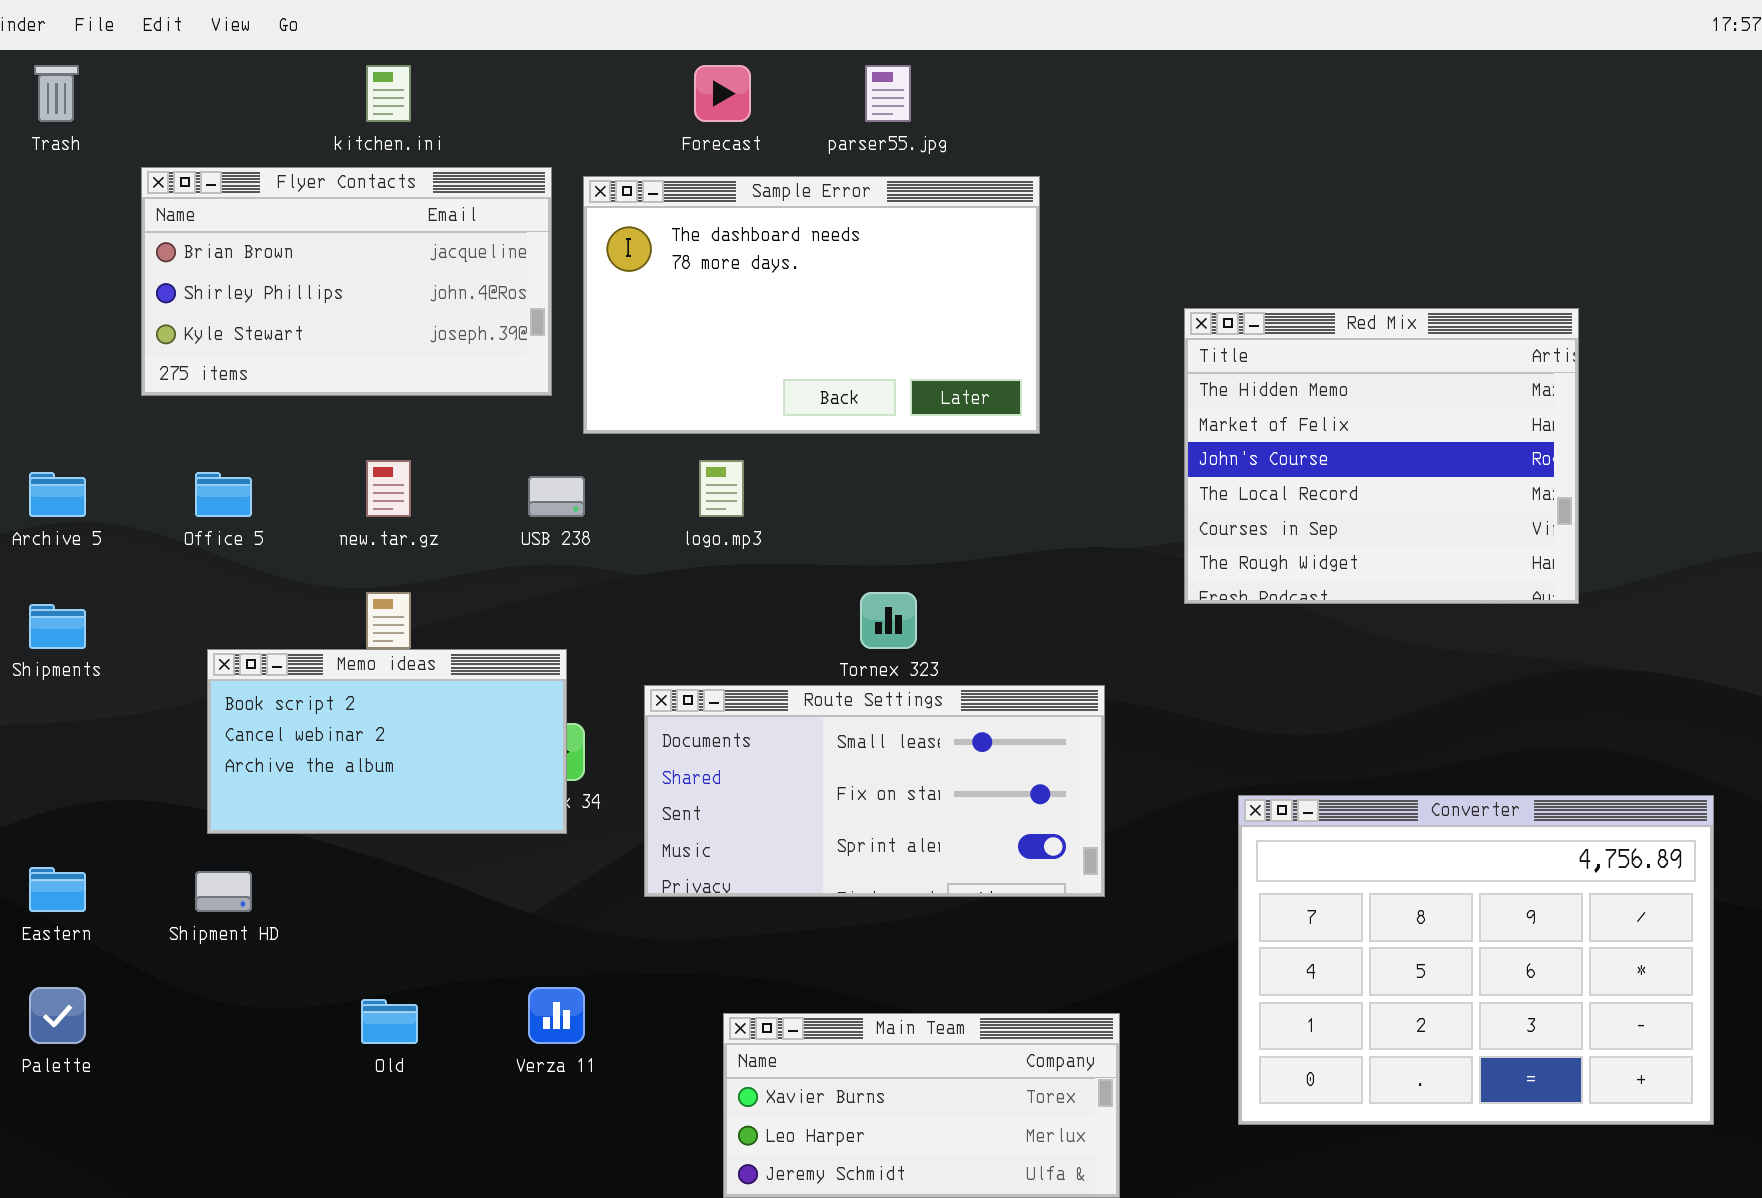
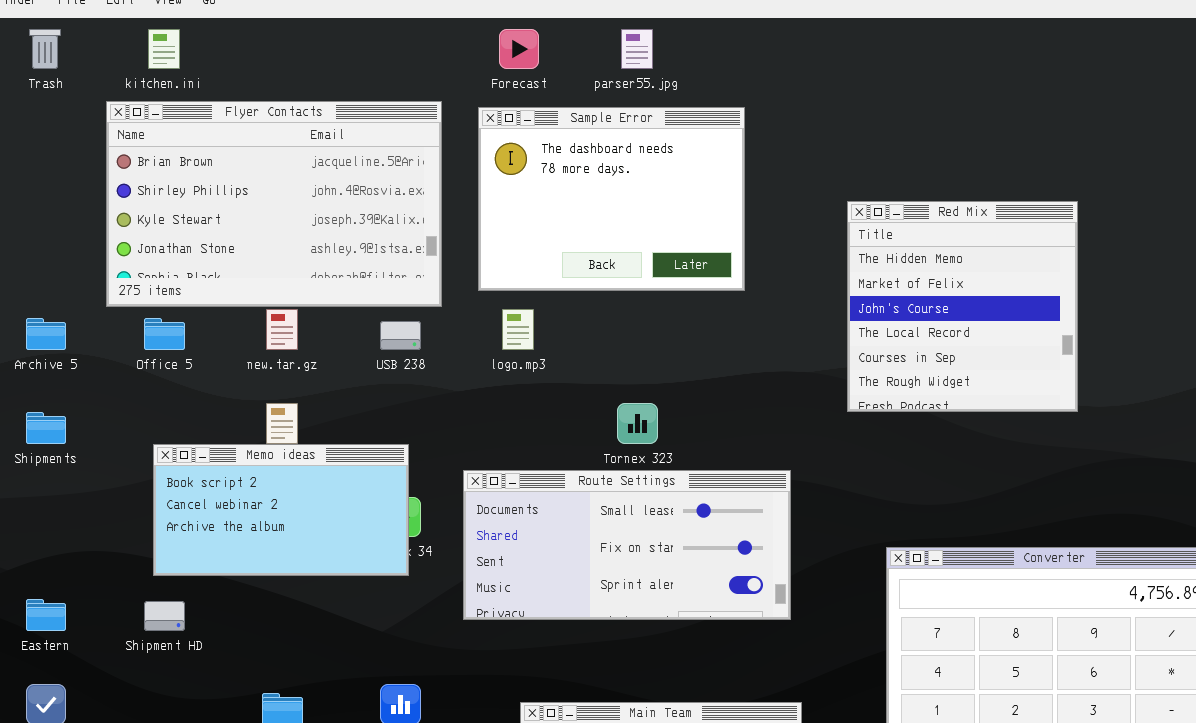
kitchen.ini: [366,65,411,122] -> [148,29,180,69], moved
Flyer Contacts: [141,167,552,396] -> [106,101,442,307], resized
Sample Error: [583,176,1040,434] -> [478,107,745,291], resized
Red Mix: [1184,308,1579,604] -> [847,201,1078,412], resized

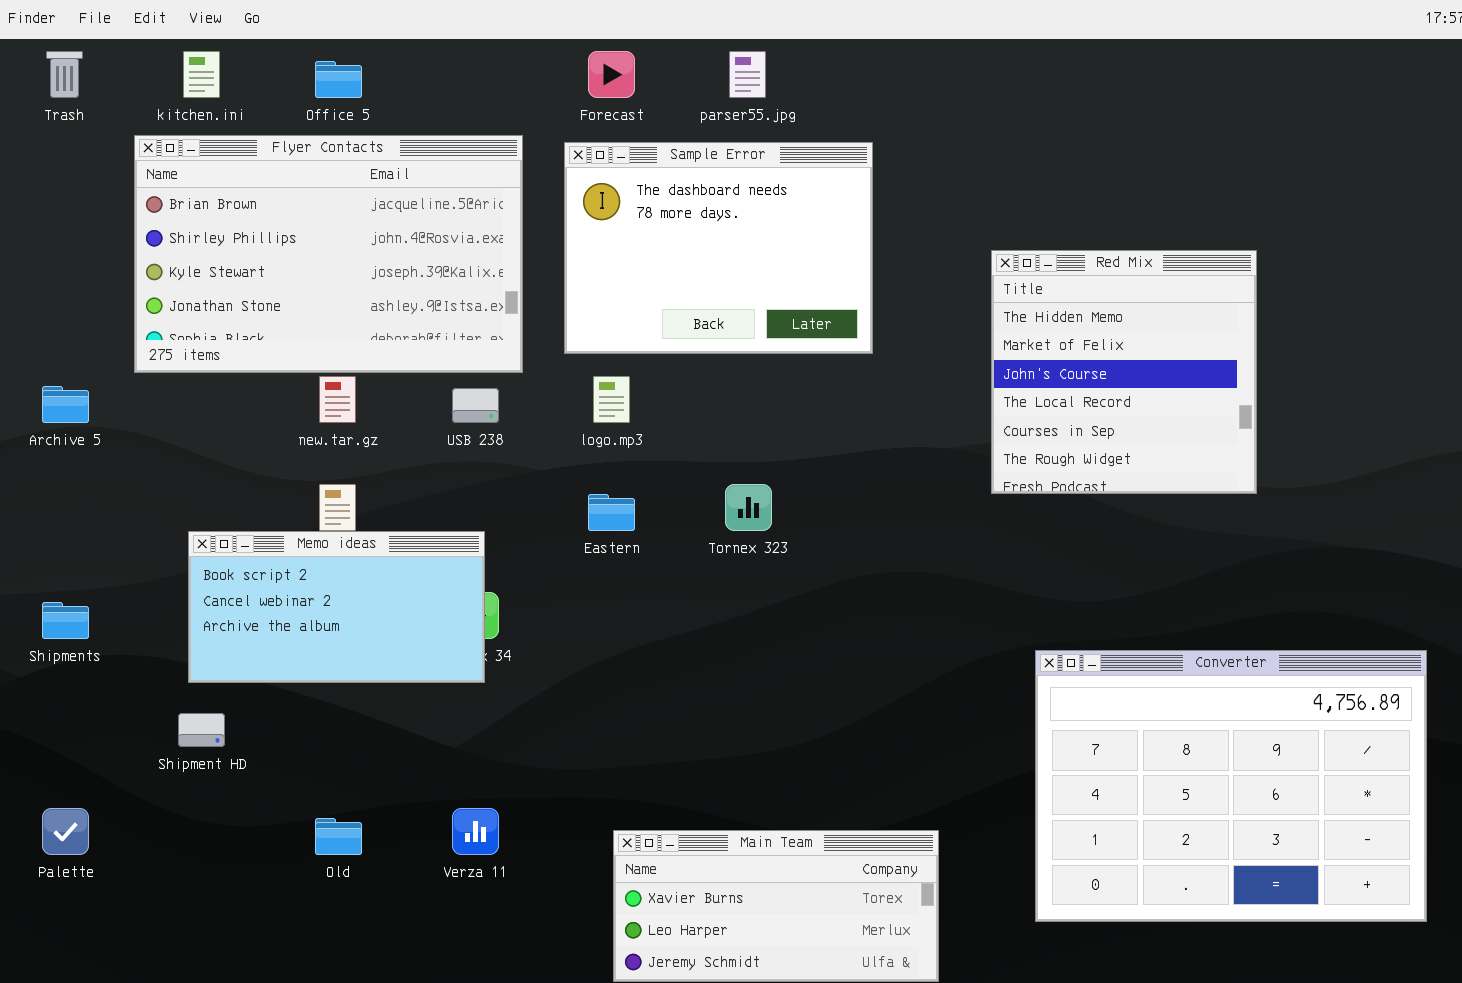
Office 5: [144,318,185,350] -> [315,61,362,98], moved
Shipments: [26,412,66,444] -> [42,602,89,639], moved
Route Settings: [463,470,791,620] -> none, closed
Eastern: [26,599,66,631] -> [588,494,635,531], moved

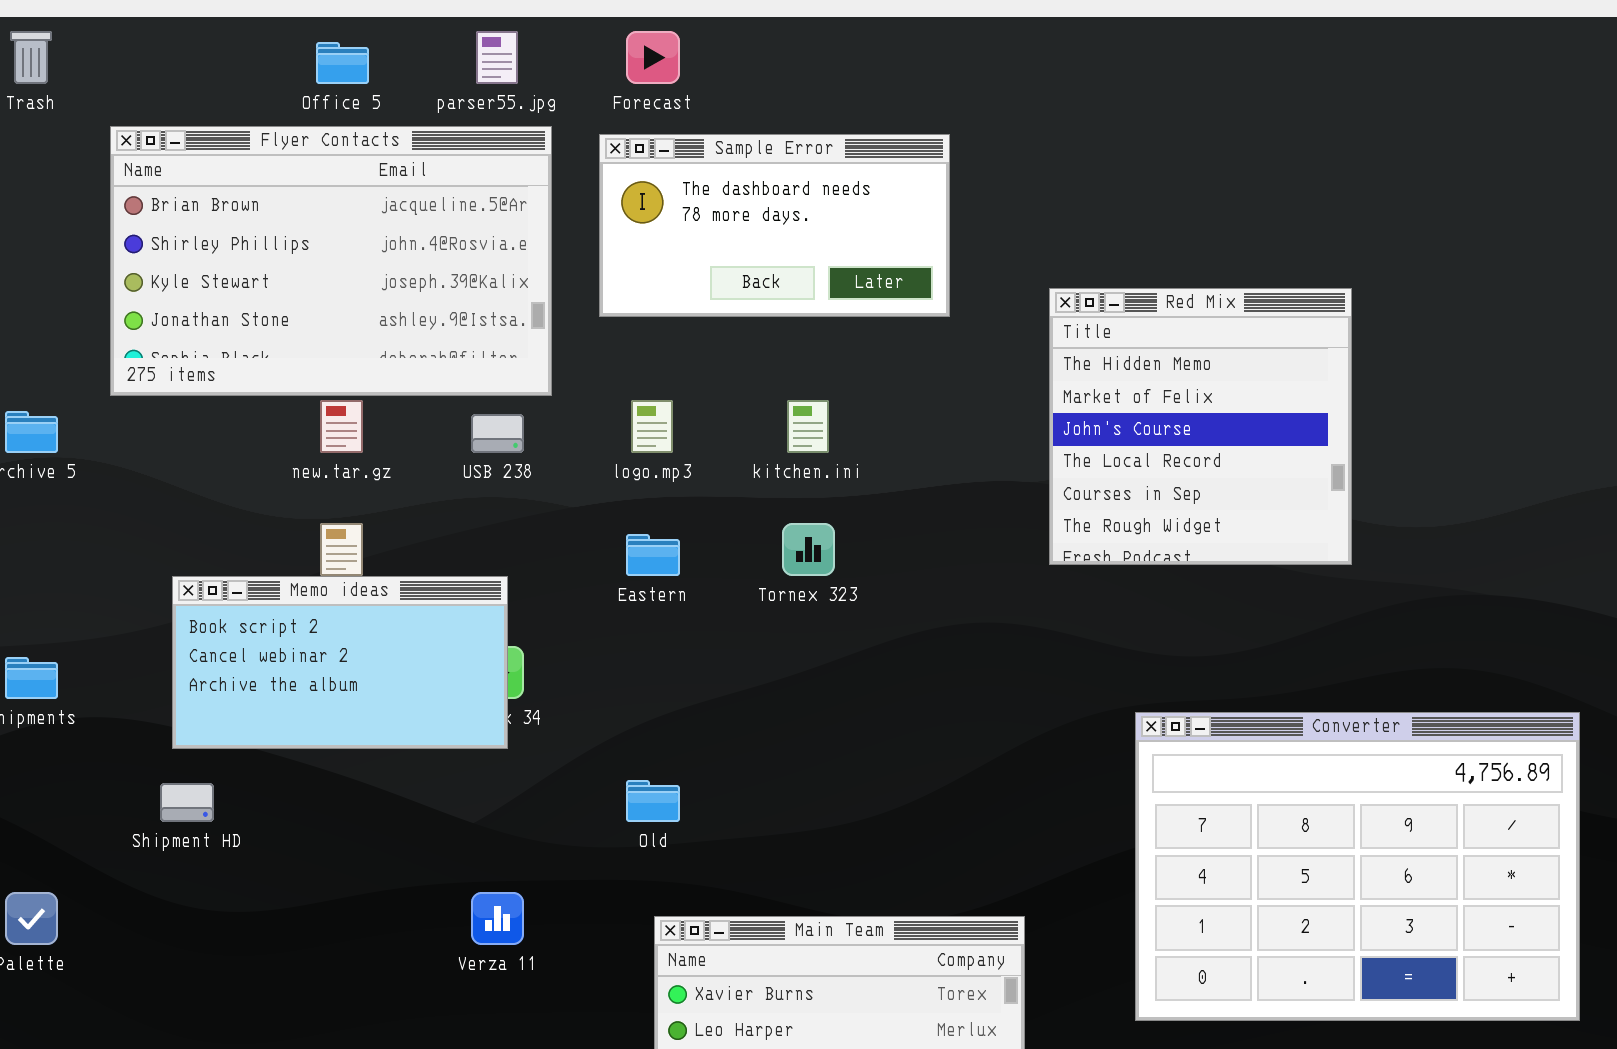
kitchen.ini: [183,51,220,98] -> [787,400,829,453], moved
parser55.jpg: [729,51,766,98] -> [476,31,518,84], moved
Sample Error: [564,142,873,354] -> [599,134,950,317], resized
Red Mix: [991,250,1257,494] -> [1049,288,1352,565], moved
Old: [315,818,362,855] -> [626,780,680,822], moved

